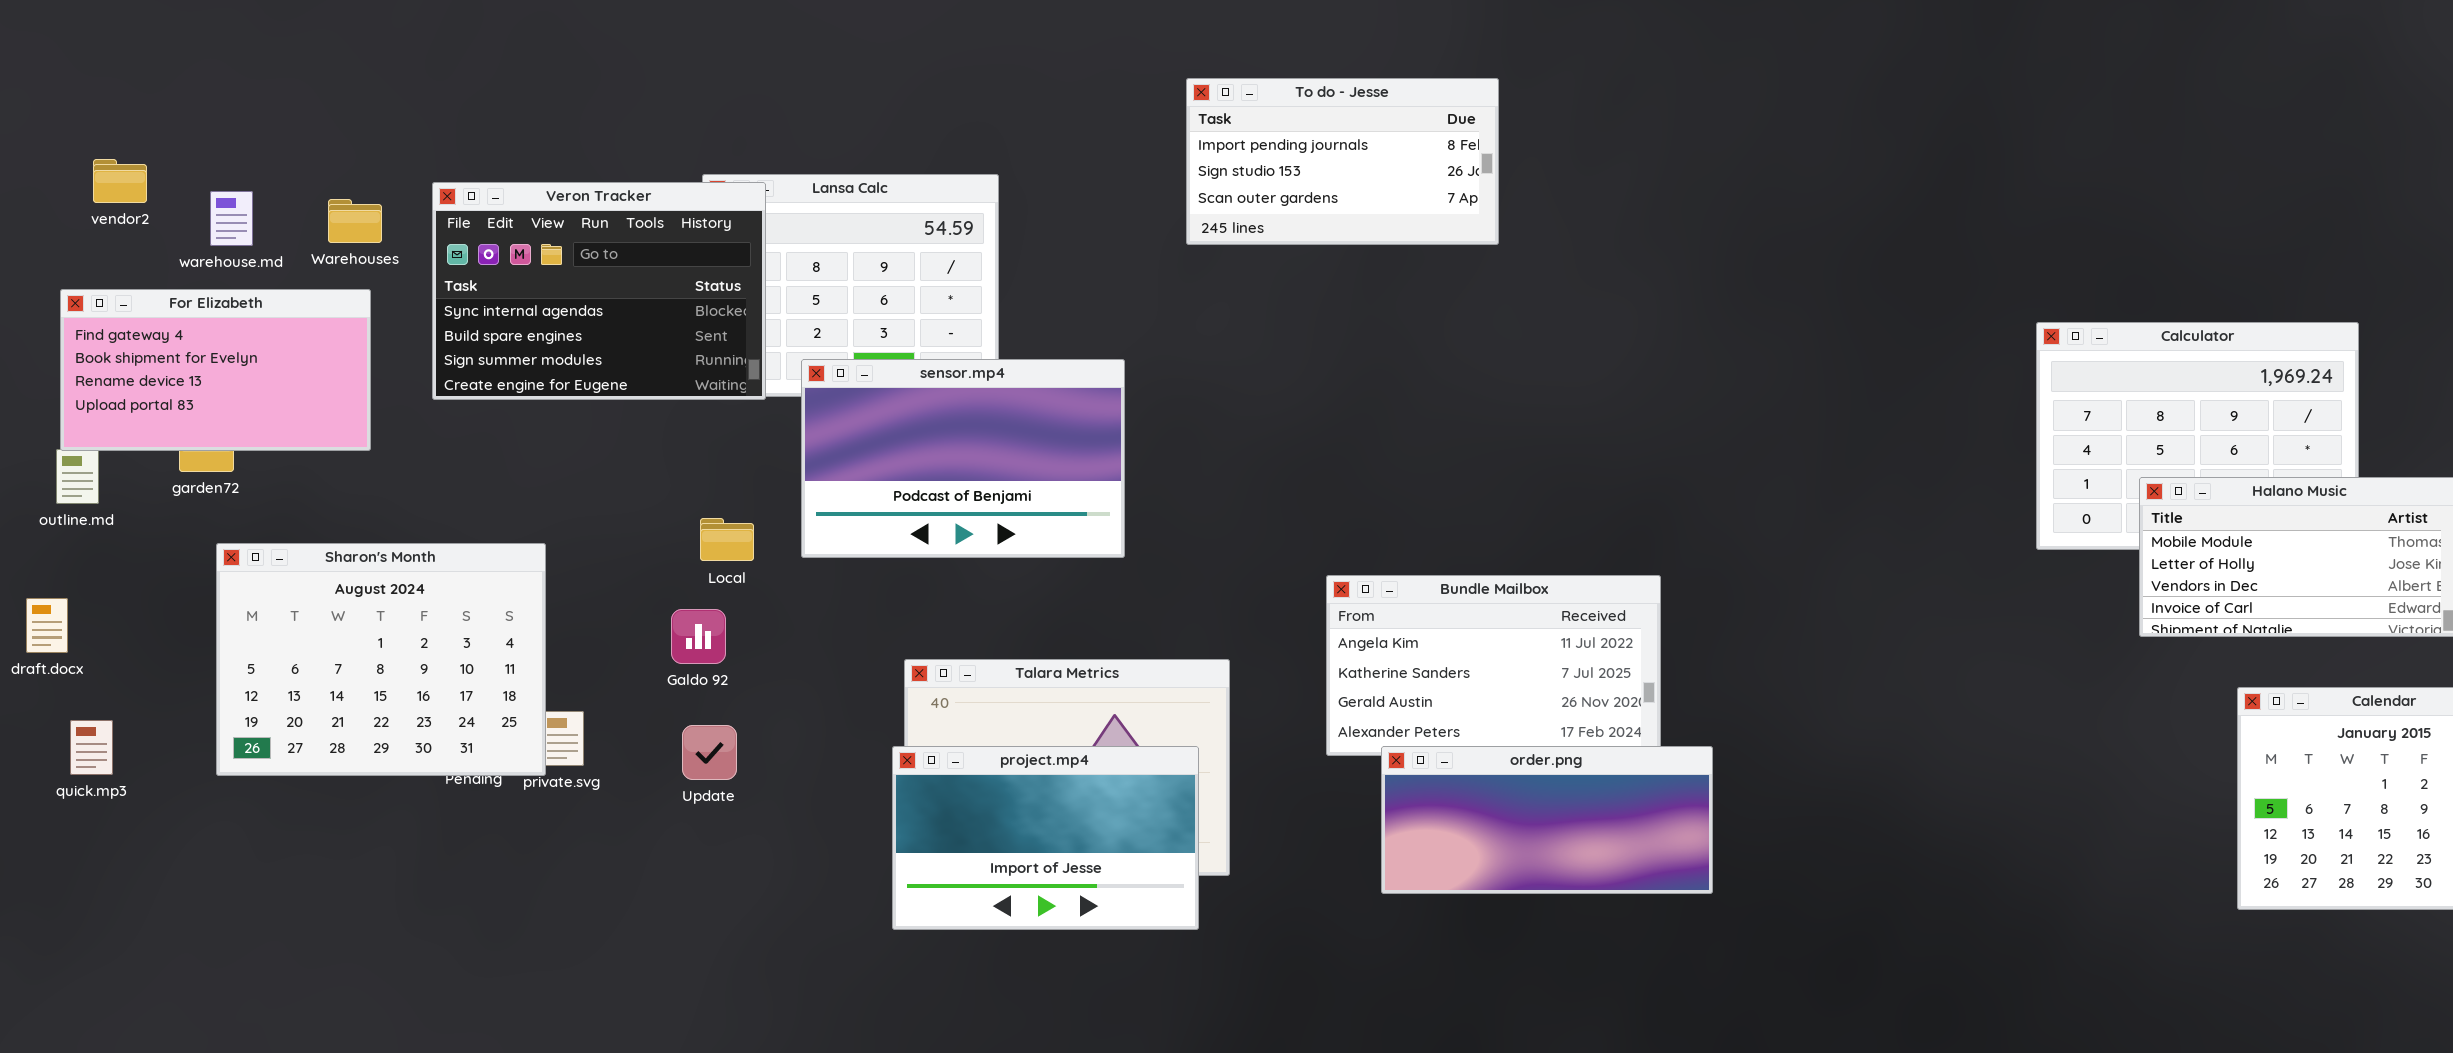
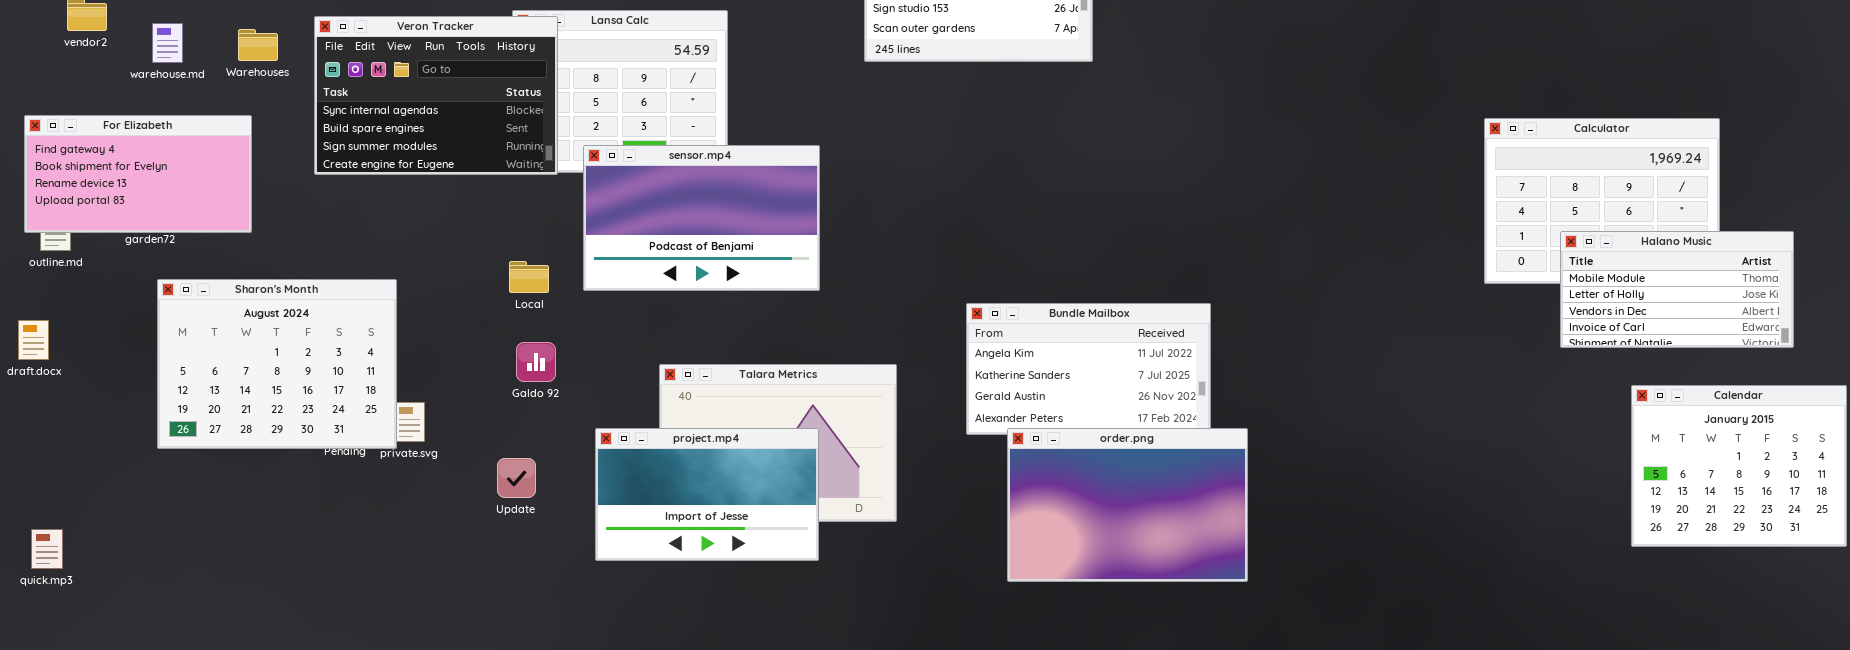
For Elizabeth: [60,289,371,451] -> [24,115,252,233], moved
Galdo 92: [671,609,726,664] -> [516,342,556,382], moved
quick.mp3: [70,720,113,775] -> [31,529,63,569], moved
Update: [682,725,737,780] -> [497,458,536,498], moved
project.mp4: [892,746,1199,930] -> [595,428,819,561], moved
order.png: [1381,746,1713,894] -> [1007,428,1248,582], resized

